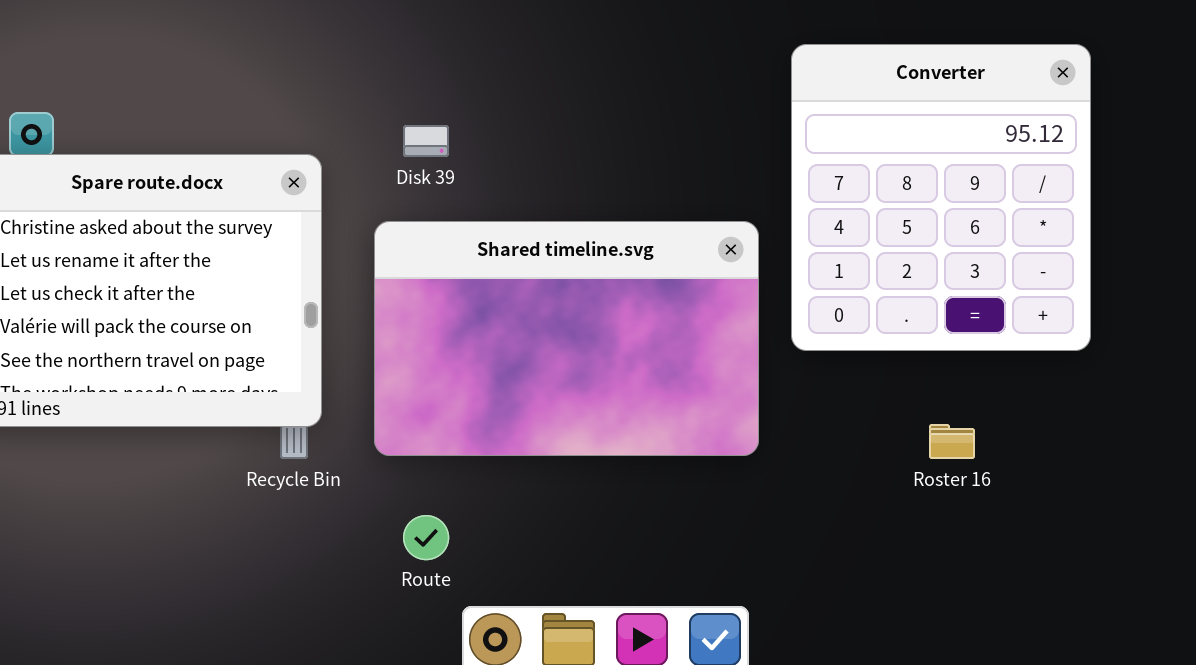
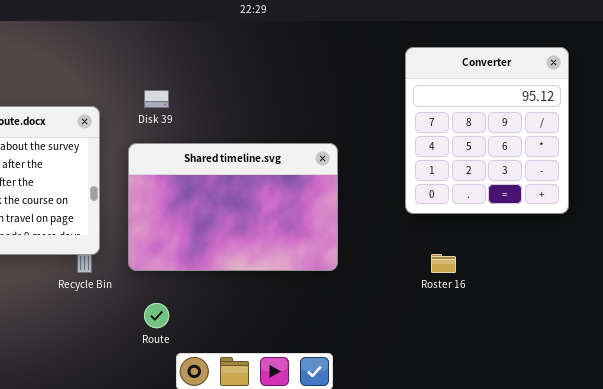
Converter: [791,44,1091,351] -> [405,47,569,214], moved

